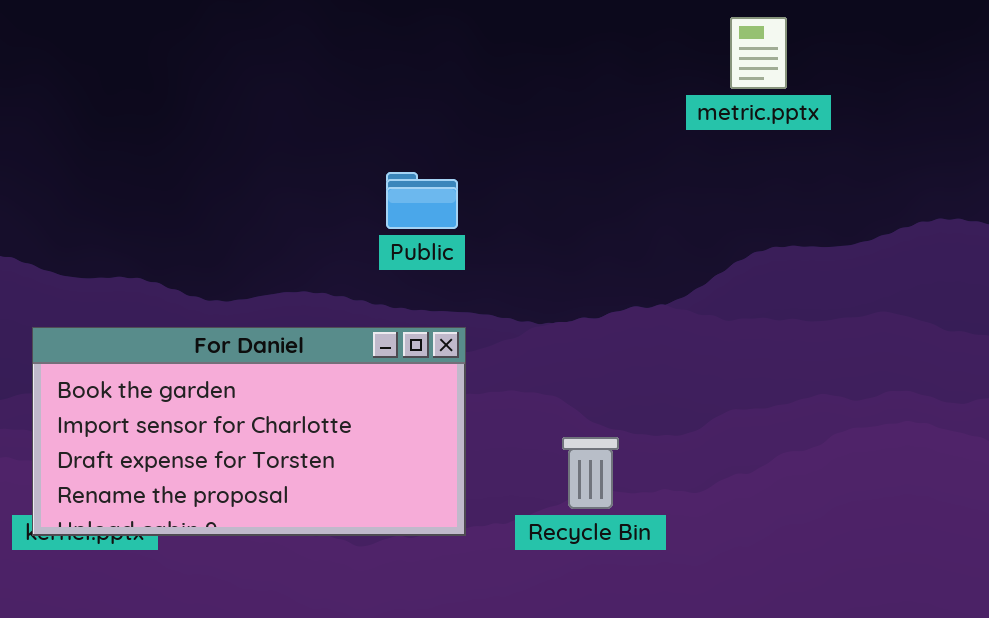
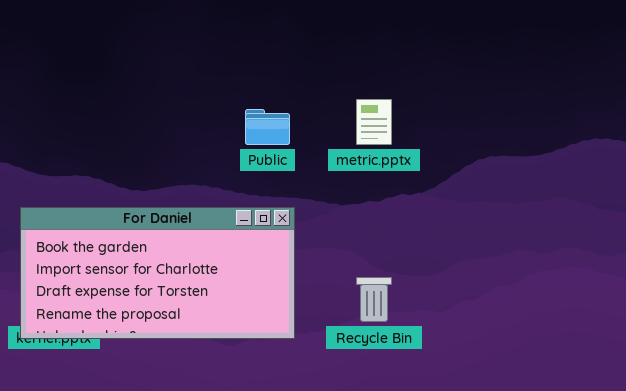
metric.pptx: [730,17,787,89] -> [356,99,392,145], moved

